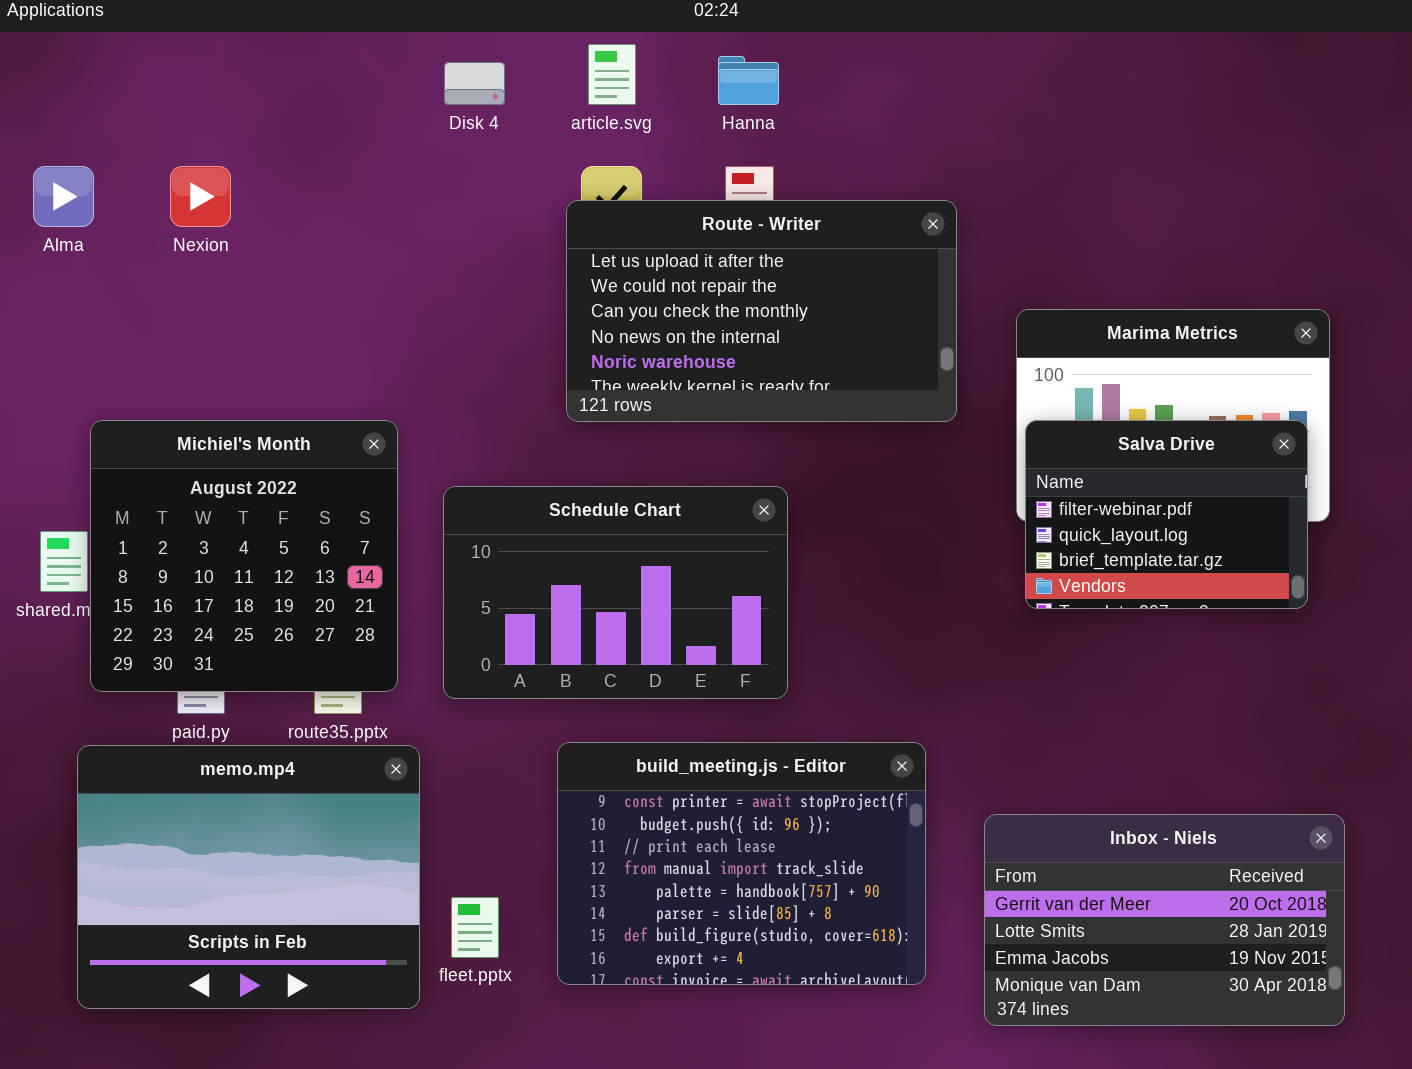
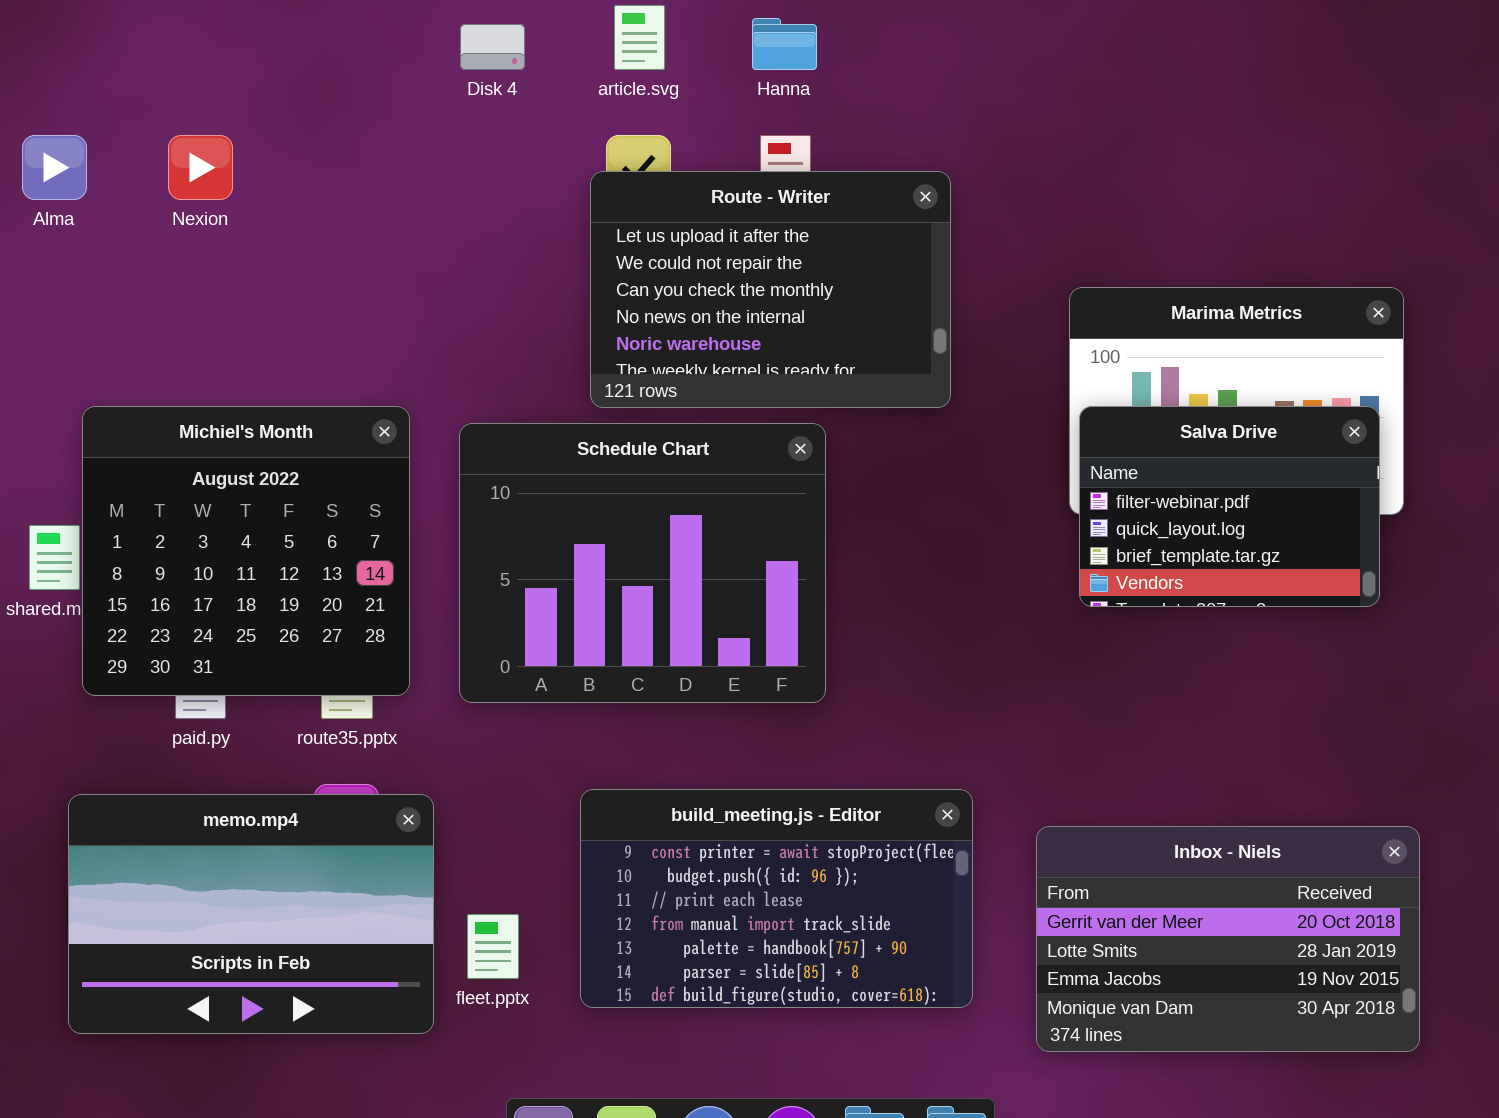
Route - Writer: [566,200,957,422] -> [590,171,951,408], resized
Schedule Chart: [443,486,788,699] -> [459,423,826,703], resized
build_meeting.js - Editor: [557,742,926,985] -> [580,789,973,1008], resized
memo.mp4: [77,745,420,1009] -> [68,794,434,1034], resized

